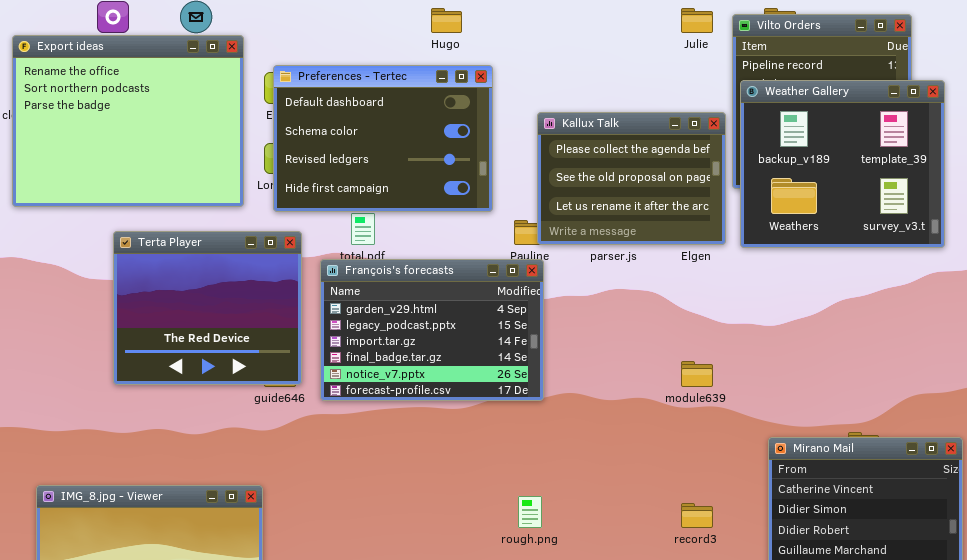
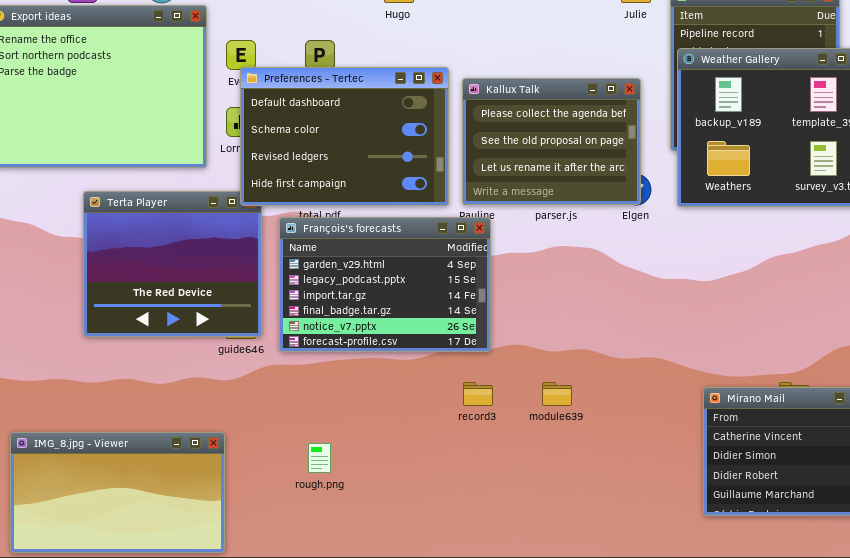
Preferences - Tertec: [273,65,493,212] -> [240,67,449,206], moved
Kallux Talk: [537,112,726,245] -> [462,78,641,205], moved
module639: [681,361,713,387] -> [542,382,572,406], moved
rough.png: [518,496,542,528] -> [308,443,331,473], moved
record3: [681,503,713,528] -> [463,382,493,406], moved

